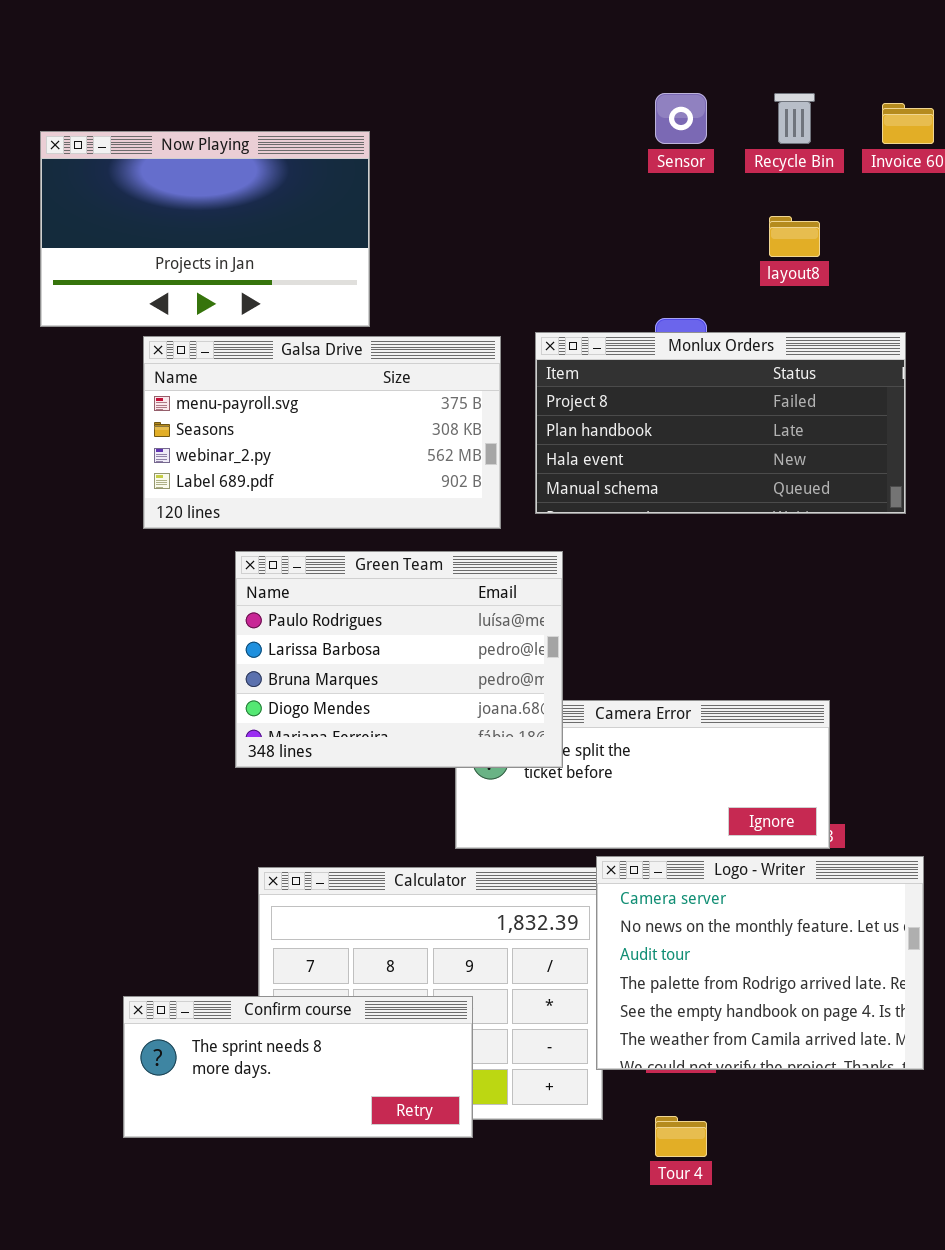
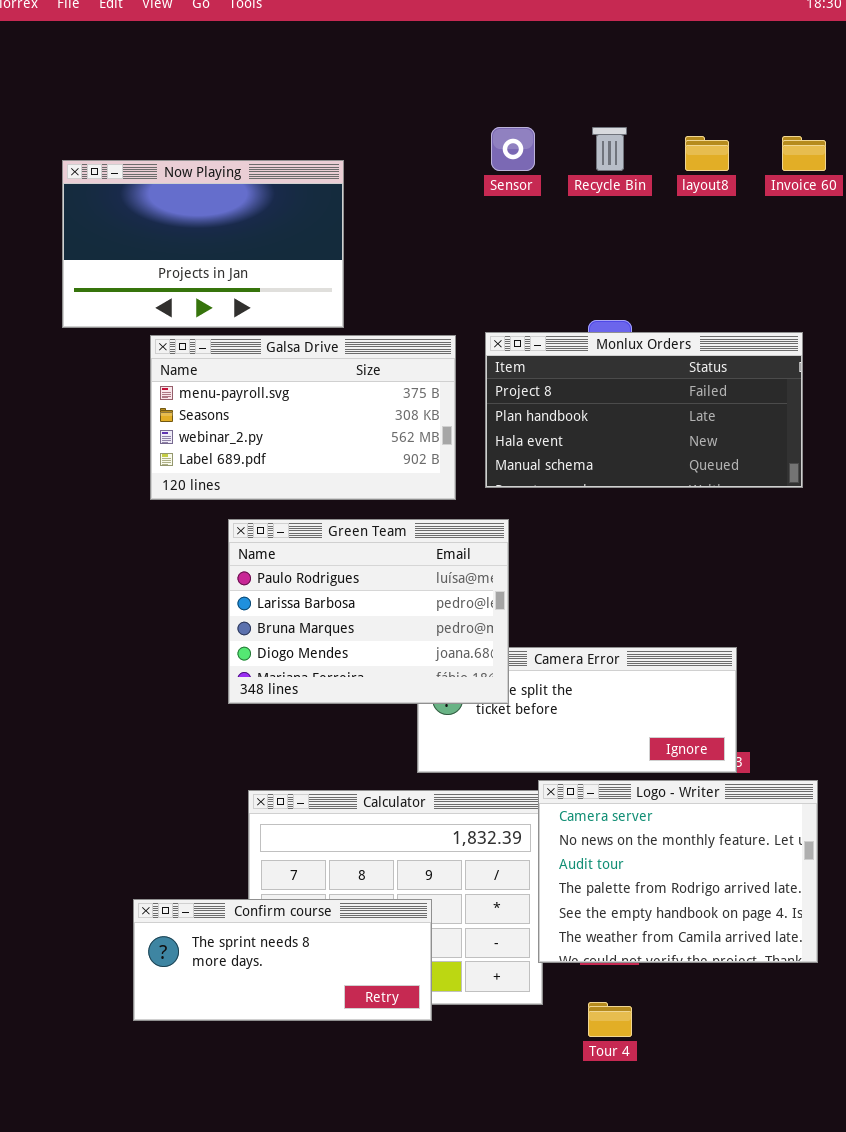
Sensor: [655,93,707,144] -> [491,127,535,171], moved
Recycle Bin: [774,93,815,144] -> [592,127,627,171], moved
layout8: [769,216,820,257] -> [685,136,729,171], moved

